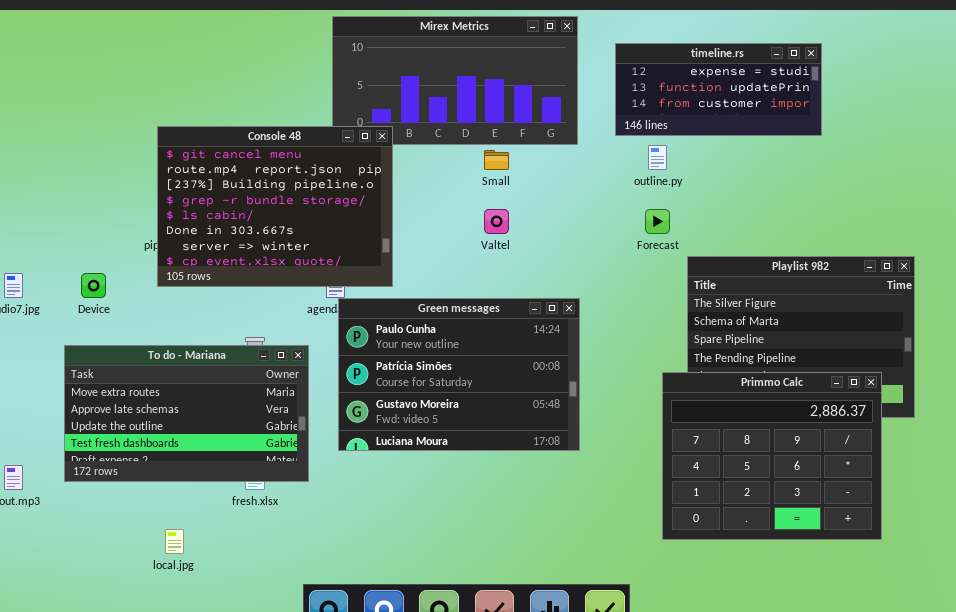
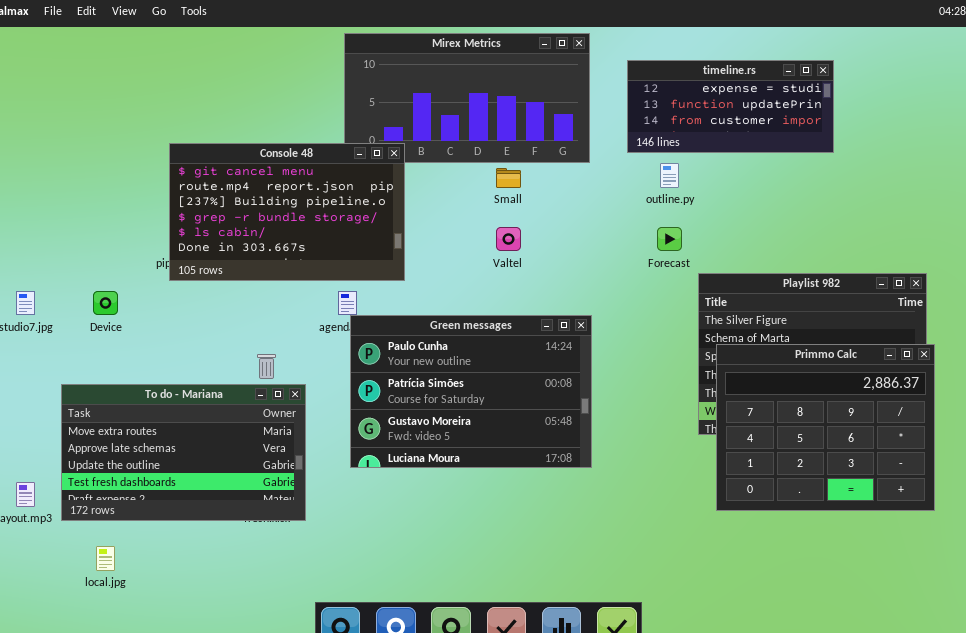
Console 48: [157,126,393,287] -> [169,143,405,281], resized
To do - Mariana: [64,345,309,482] -> [61,384,306,521], moved
Primmo Calc: [662,372,882,540] -> [716,344,935,511], moved
local.jpg: [165,529,184,554] -> [96,546,115,571], moved

